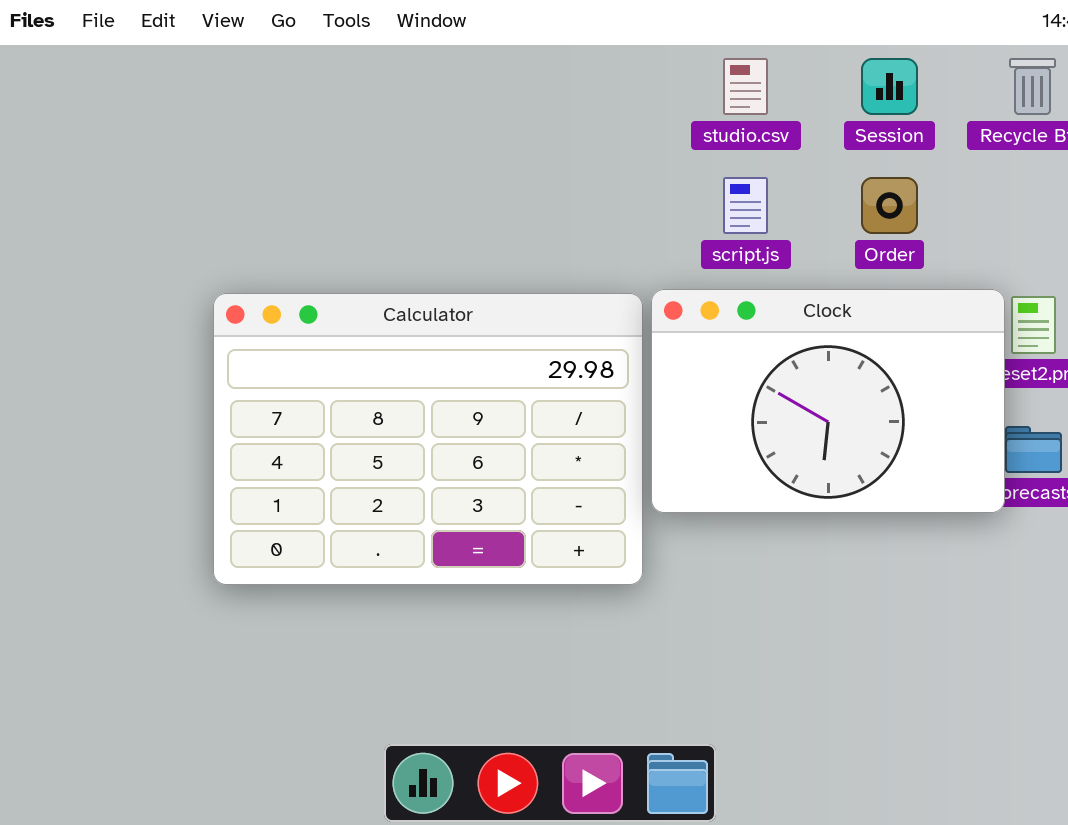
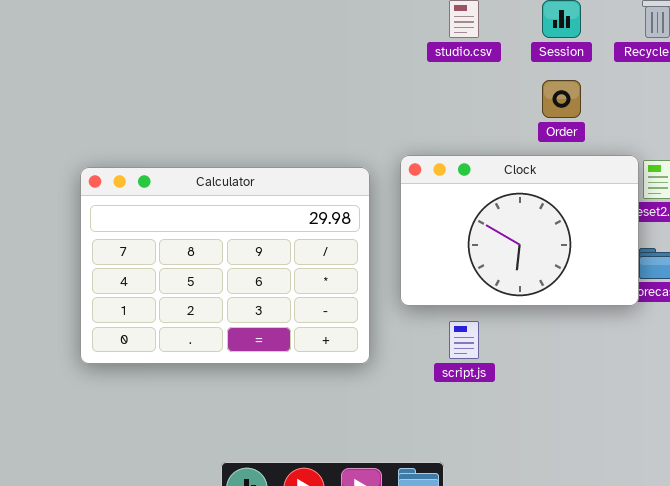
script.js: [723,177,768,234] -> [449,321,479,359], moved
Calculator: [213,293,643,585] -> [80,167,370,364], moved

